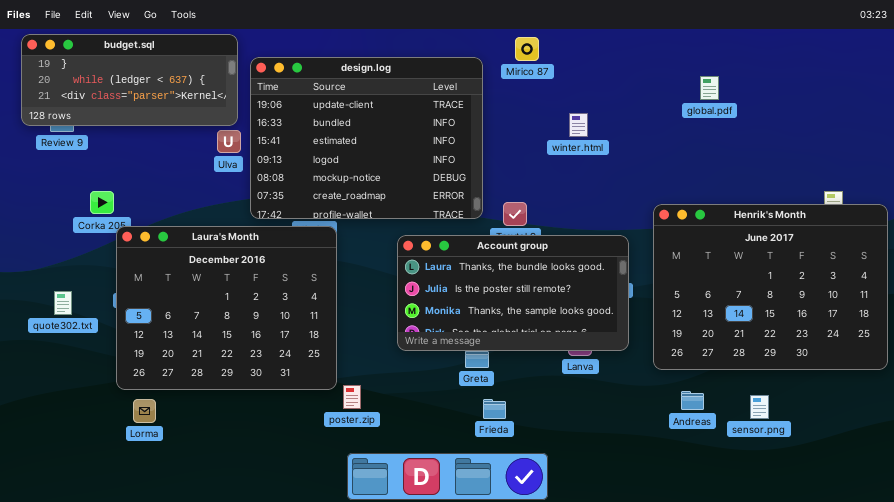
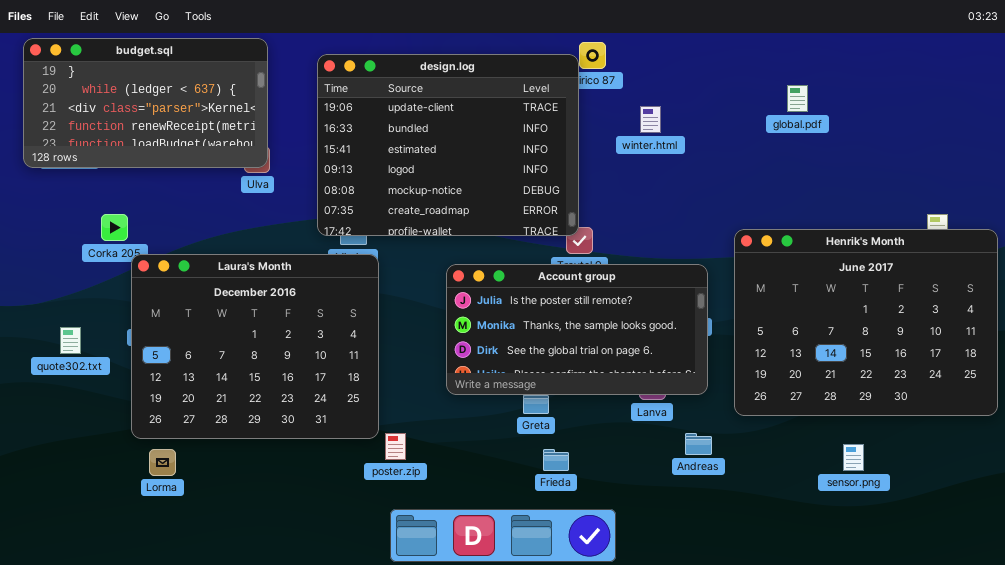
budget.sql: [21,34,238,126] -> [23,38,268,168], resized
design.log: [250,57,483,219] -> [317,54,579,236], moved
winter.html: [569,113,588,137] -> [640,106,661,133], moved
Account group: [397,235,629,351] -> [446,264,708,395], scrolled down 1 row
Andreas: [681,391,704,410] -> [685,433,712,455], moved

